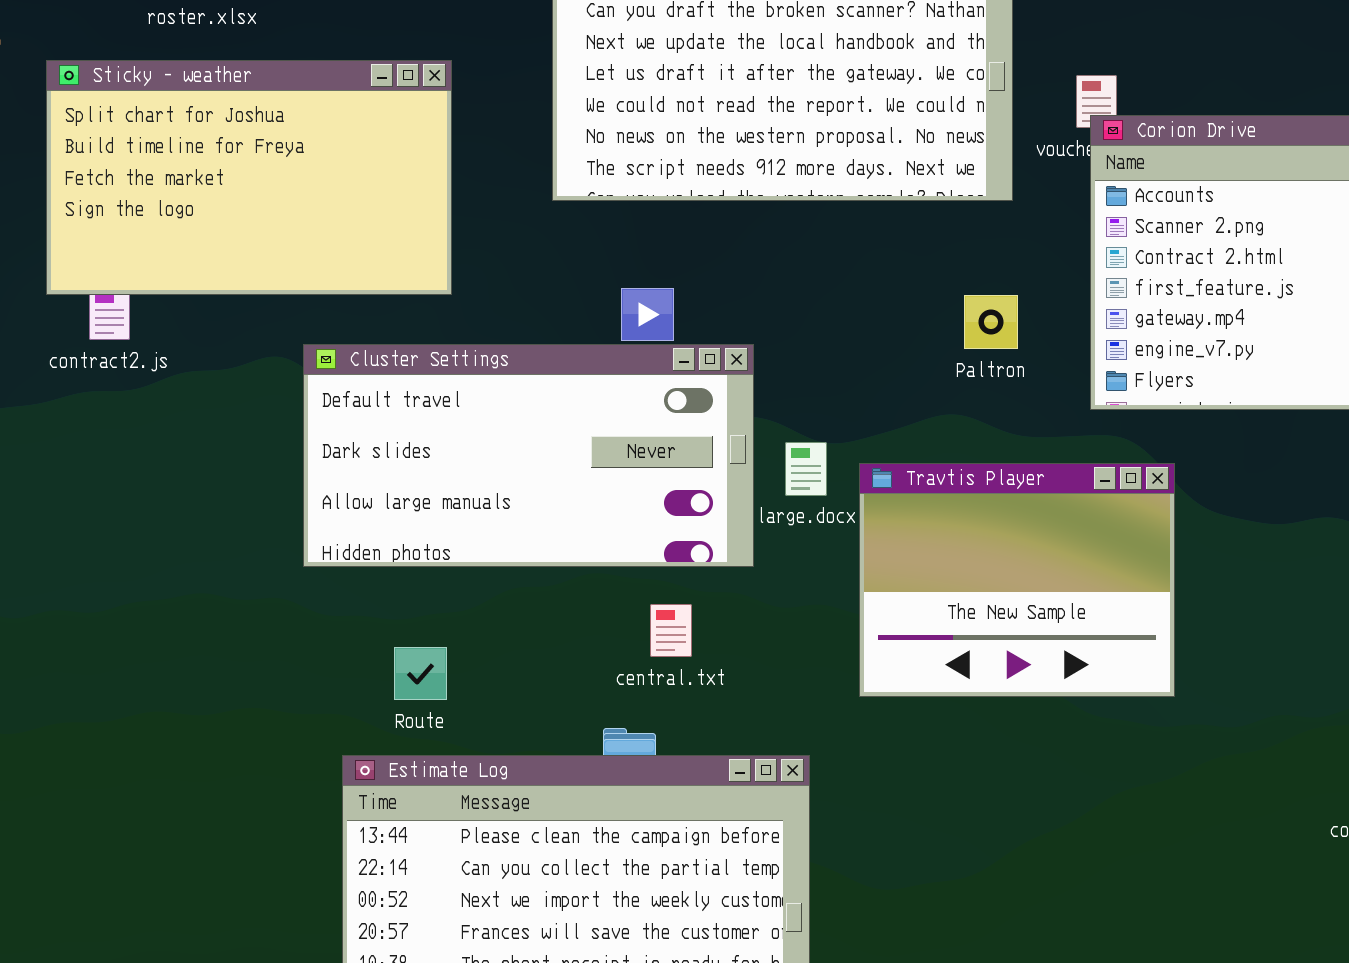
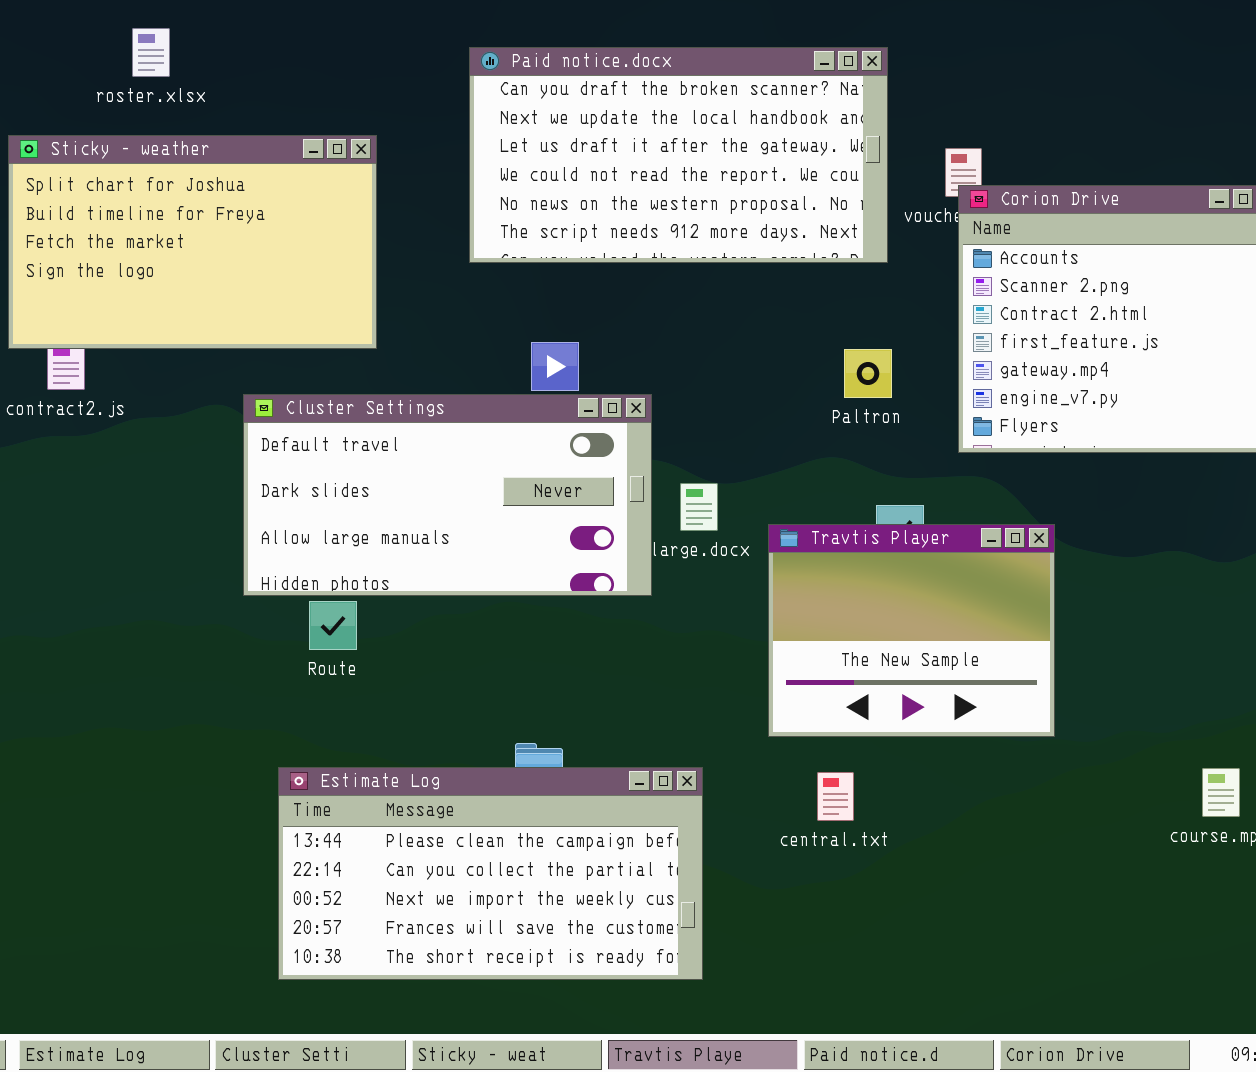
Travtis Player: [859,463,1175,697] -> [768,524,1055,737], moved
central.txt: [650,604,692,657] -> [817,772,854,821], moved
Route: [394,647,447,700] -> [309,601,357,650], moved

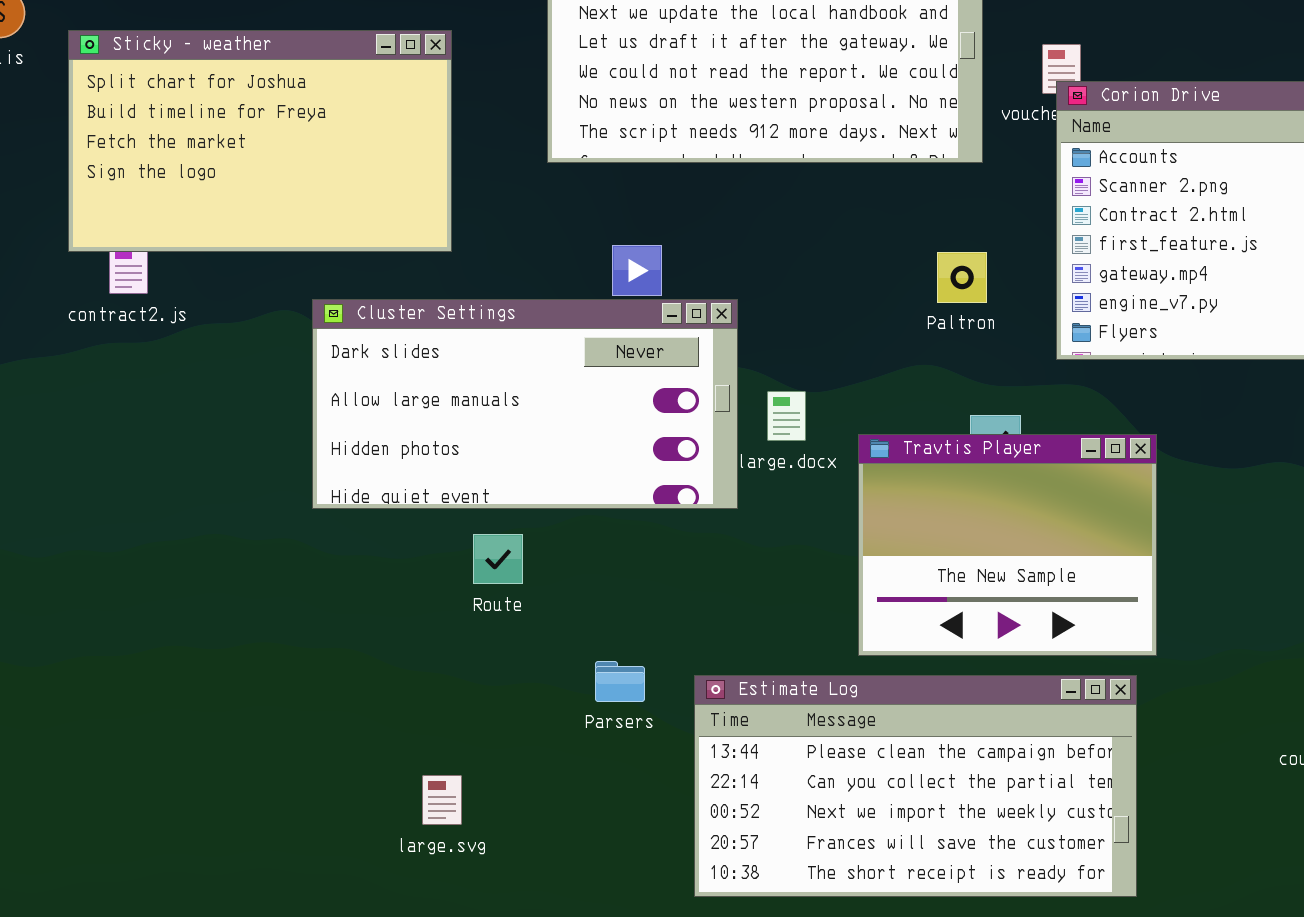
Cluster Settings: [243,394,652,596] -> [312,299,738,509], scrolled down 1 row
Route: [309,601,357,650] -> [473,534,523,584], moved
Estimate Log: [278,767,703,980] -> [694,675,1137,897], moved

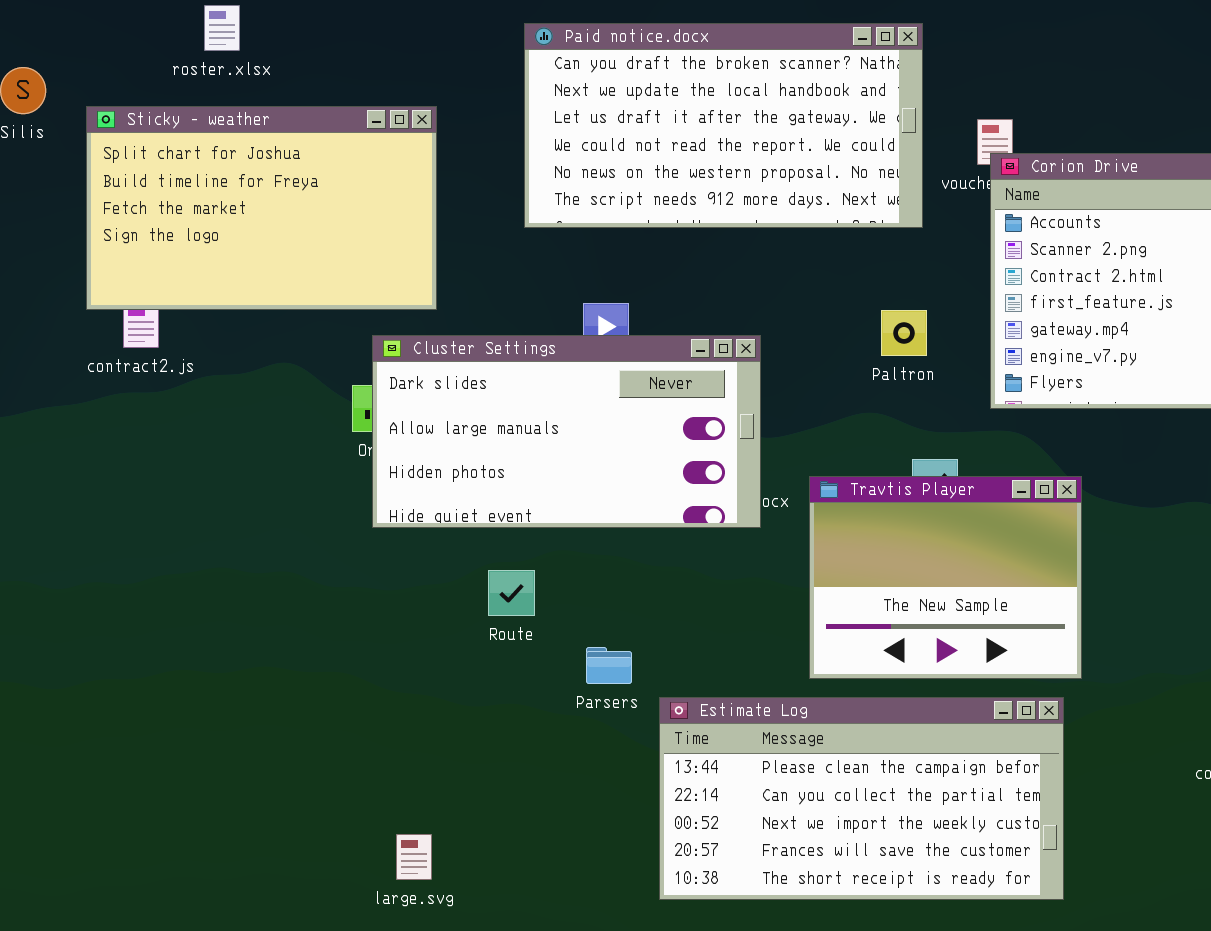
Cluster Settings: [312,299,738,509] -> [372,335,761,528], moved
Route: [473,534,523,584] -> [488,570,535,616], moved
Parsers: [595,661,645,702] -> [586,647,632,684], moved
large.svg: [422,775,462,825] -> [396,834,432,880], moved

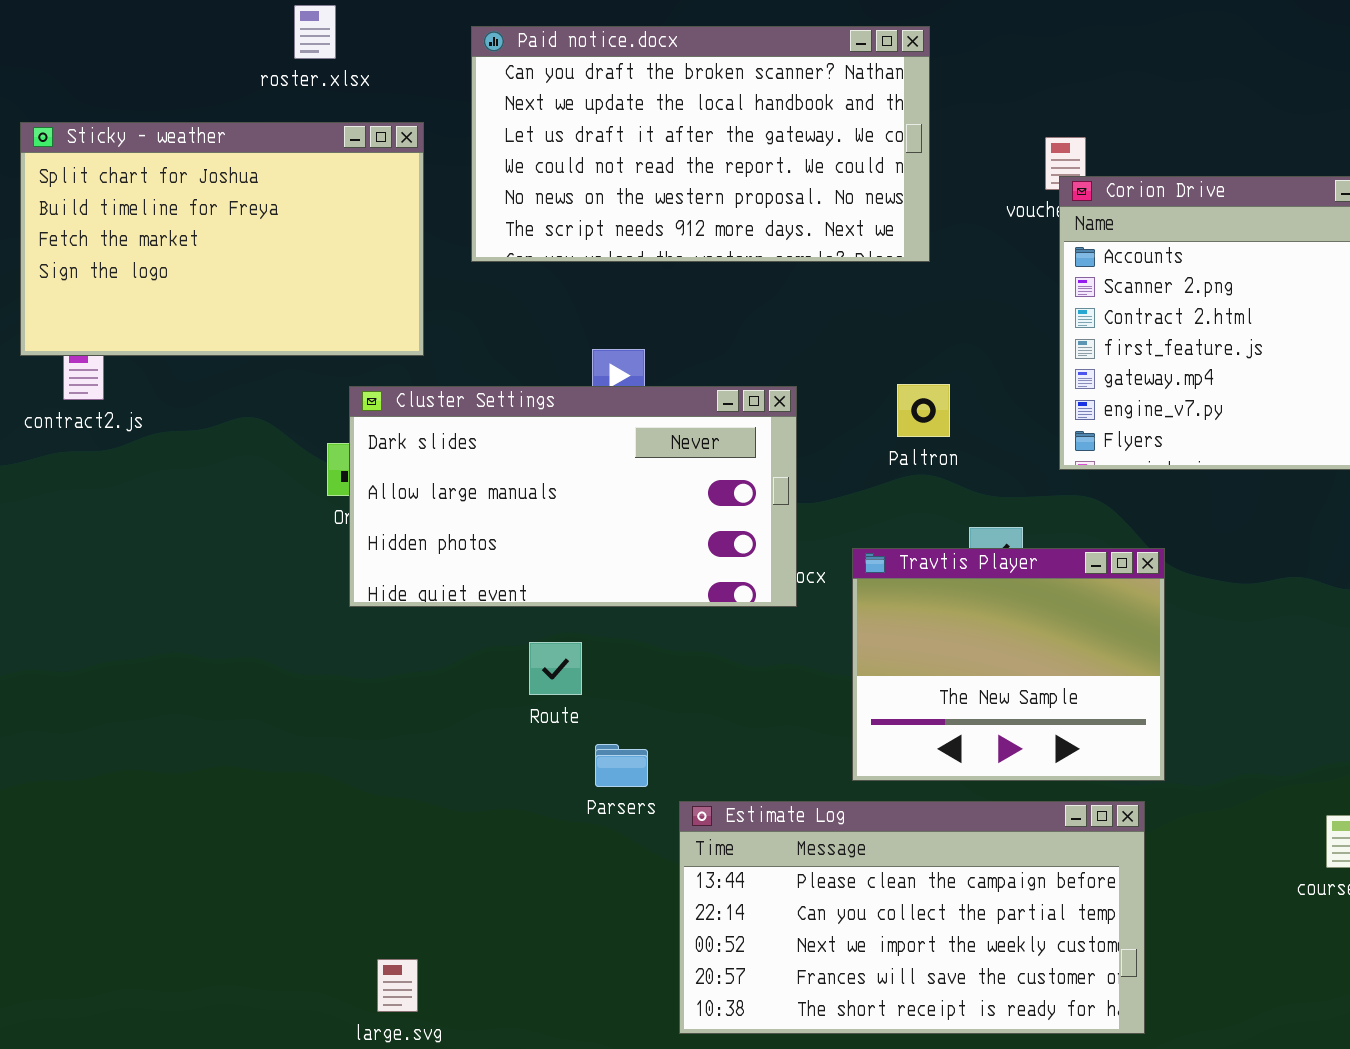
roster.xlsx: [204,5,240,51] -> [294,5,336,59], moved
Paid notice.docx: [524,23,923,228] -> [471,26,930,262], moved
Paltron: [881,310,927,356] -> [897,384,950,437], moved
Route: [488,570,535,616] -> [529,642,582,695], moved

